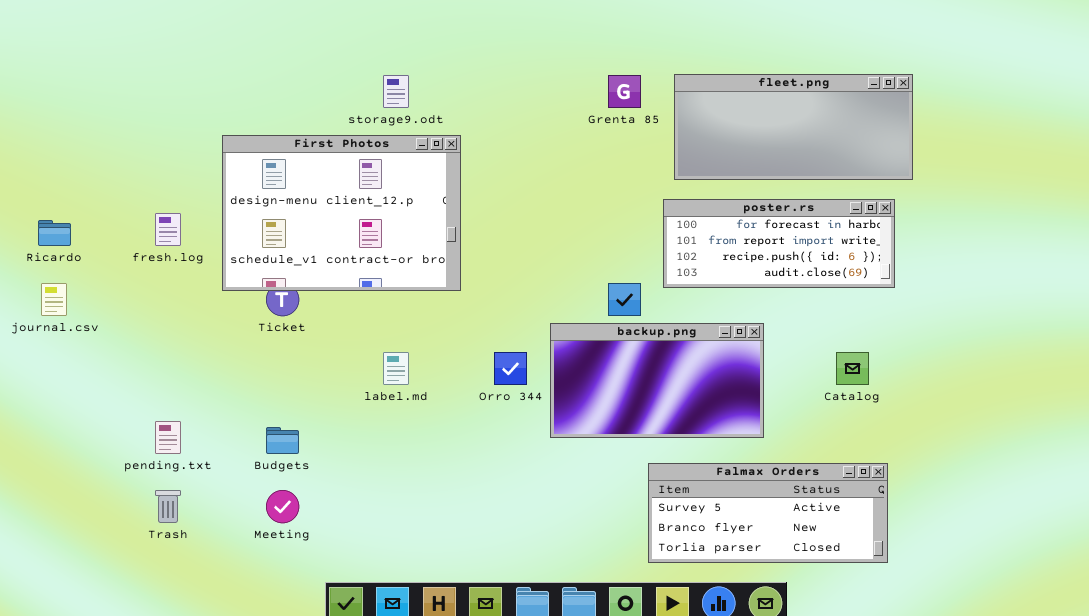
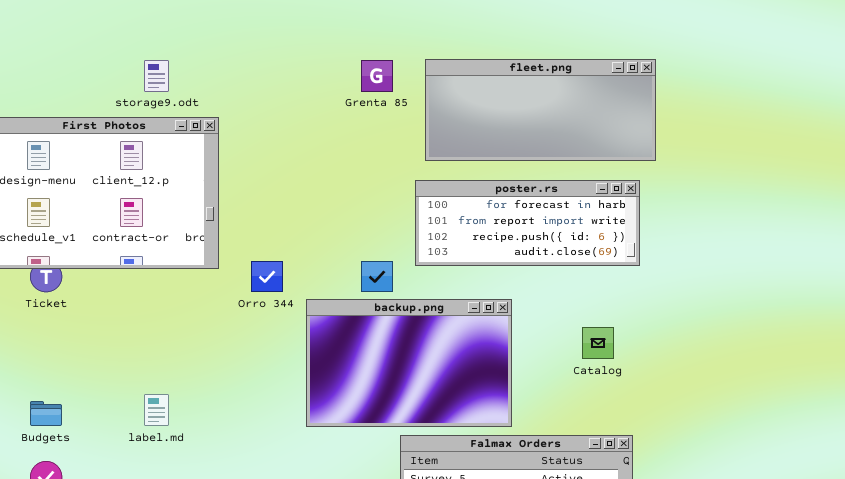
backup.png: [550,323,764,438] -> [306,299,512,427], resized
label.md: [383,352,409,385] -> [144,394,169,426], moved
Orro 344: [494,352,527,385] -> [251,261,283,292], moved

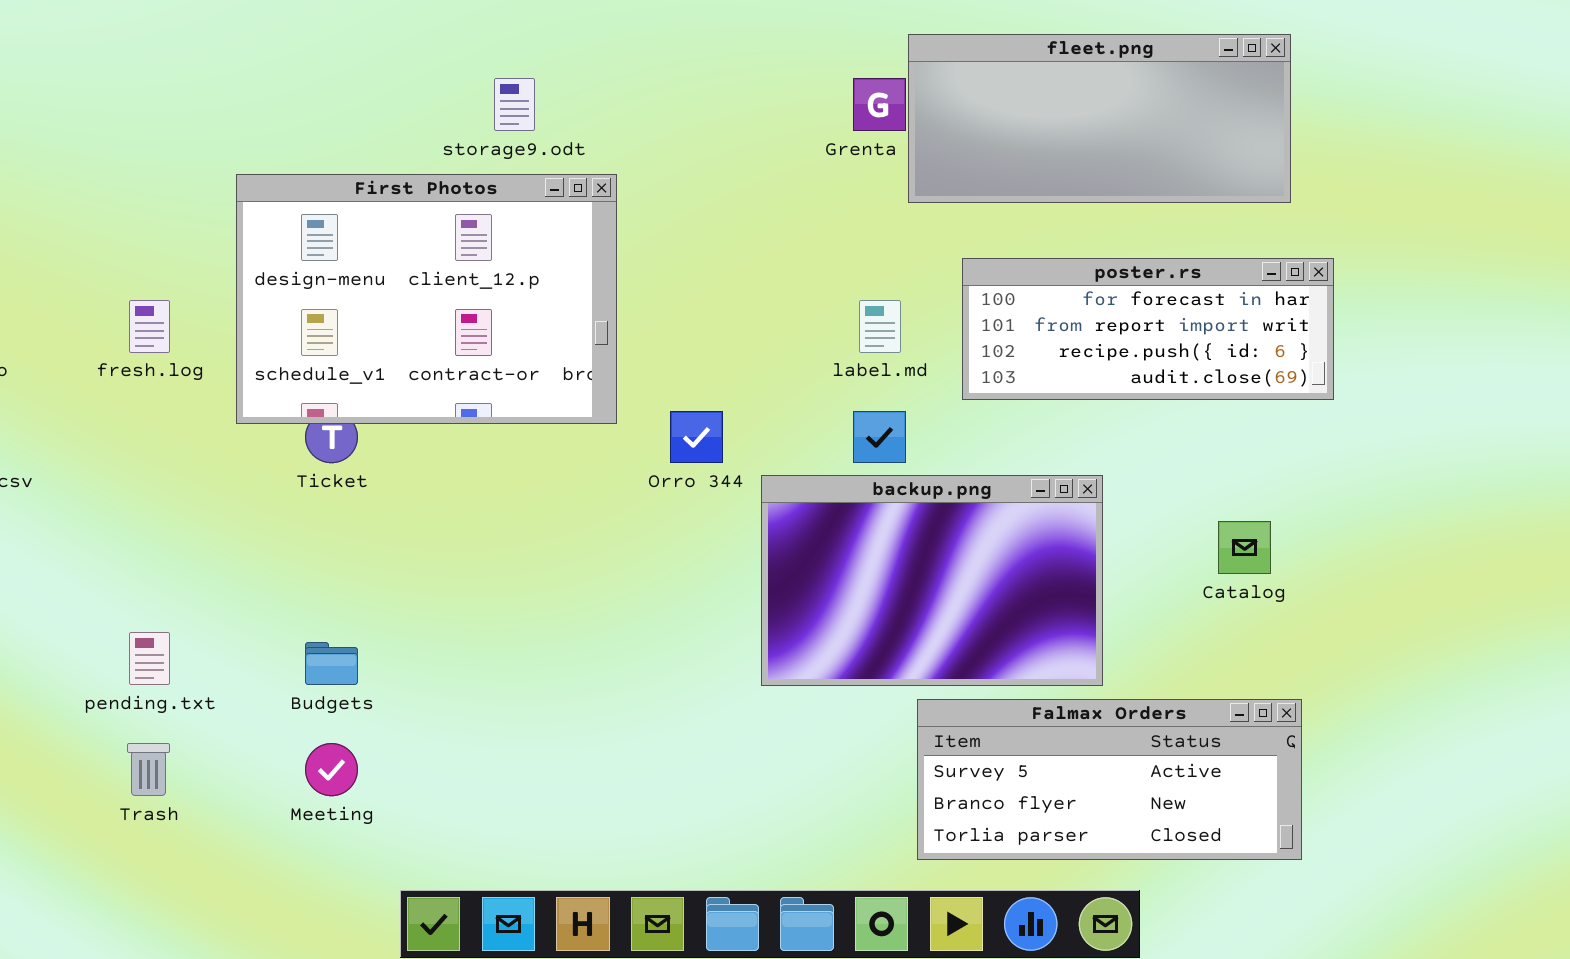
fleet.png: [425,59,656,161] -> [908,34,1291,203], moved
poster.rs: [415,180,640,266] -> [962,258,1334,400], moved
label.md: [144,394,169,426] -> [859,300,901,353], moved

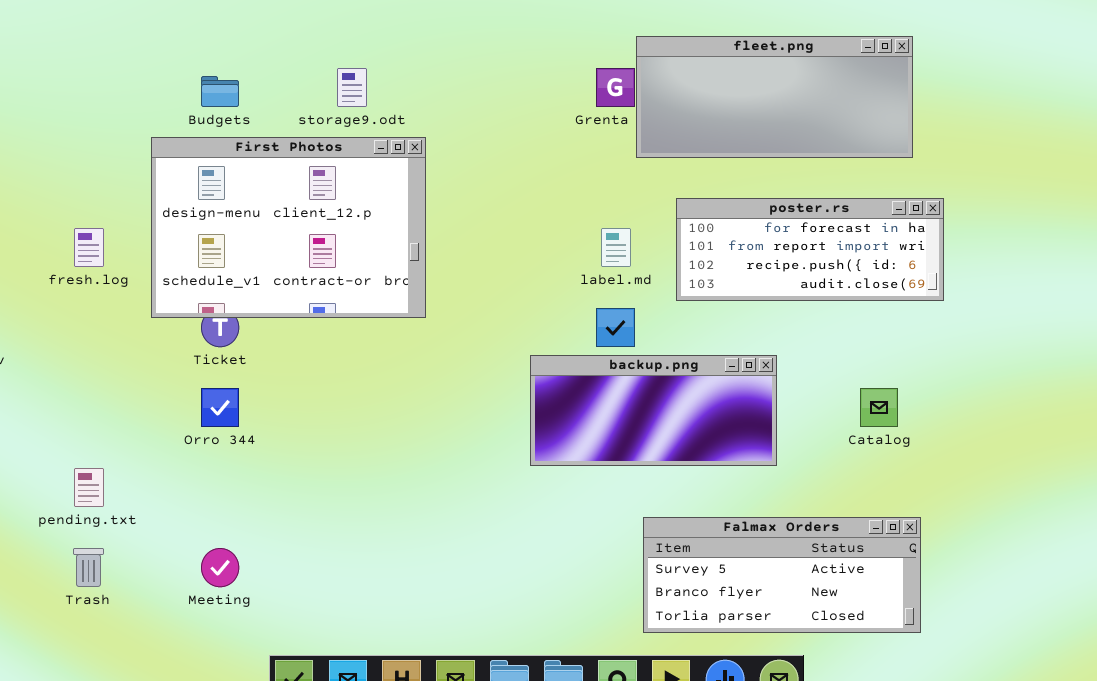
Orro 344: [670,411,723,463] -> [201,388,239,427], moved
backup.png: [761,475,1103,686] -> [530,355,777,466], resized
Budgets: [305,642,358,685] -> [201,76,239,107], moved

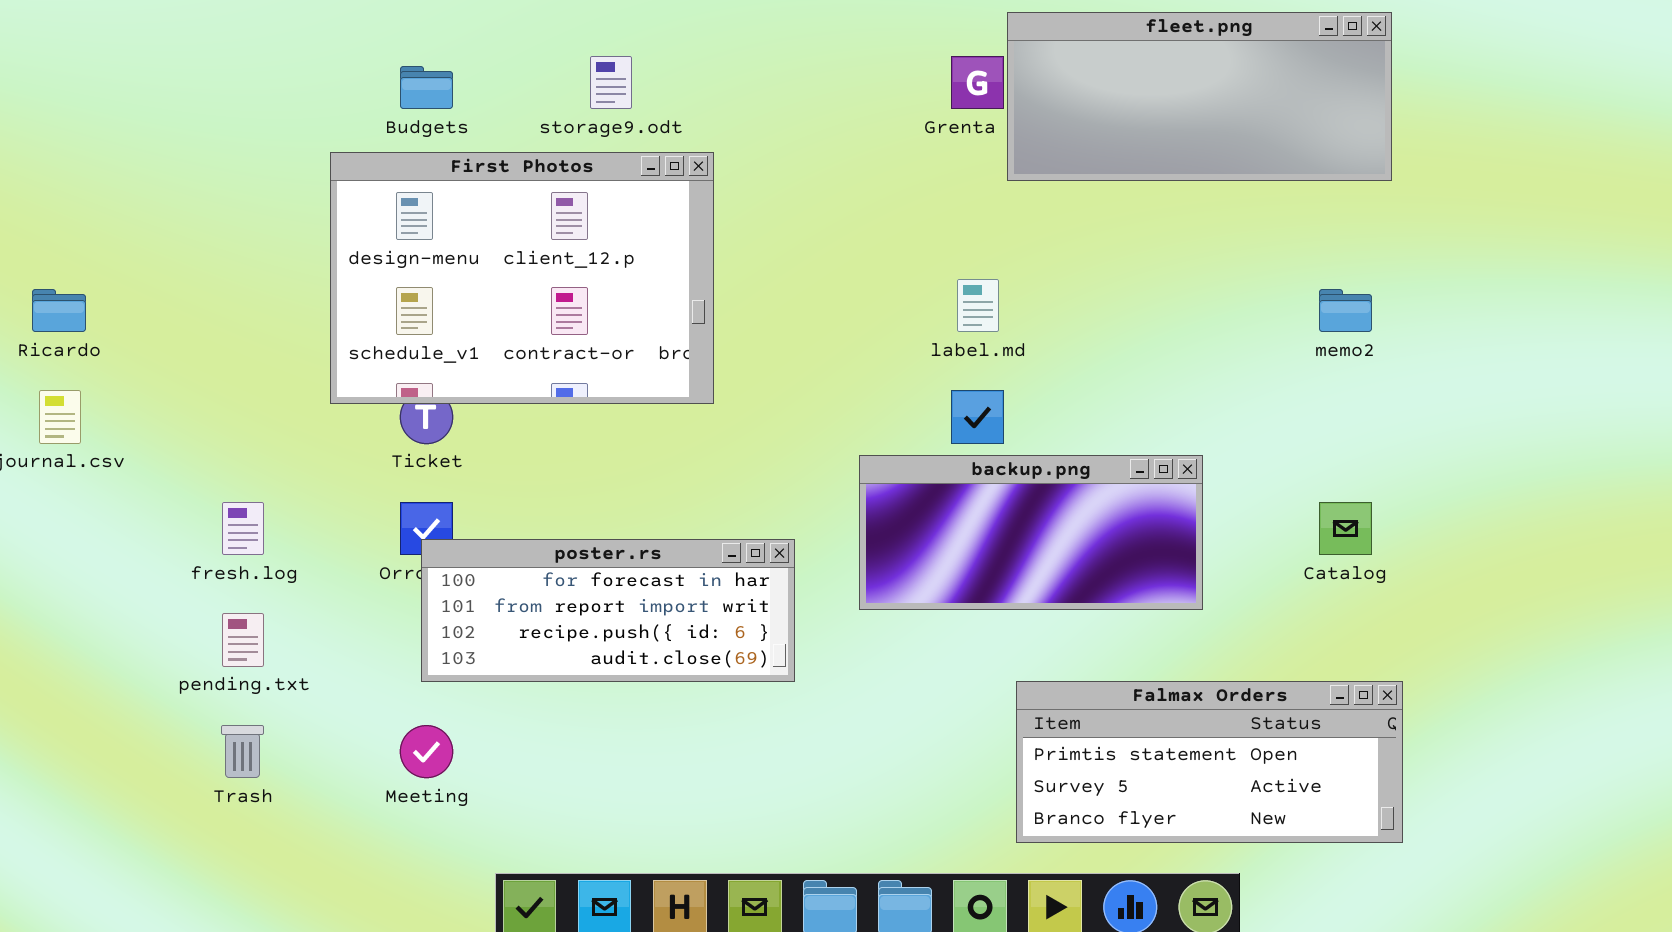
poster.rs: [676,198,944,301] -> [421,539,795,682], moved
fresh.log: [74,228,104,267] -> [222,502,264,555], moved
Falmax Orders: [643,517,921,633] -> [1016,681,1403,843], scrolled up 1 row

